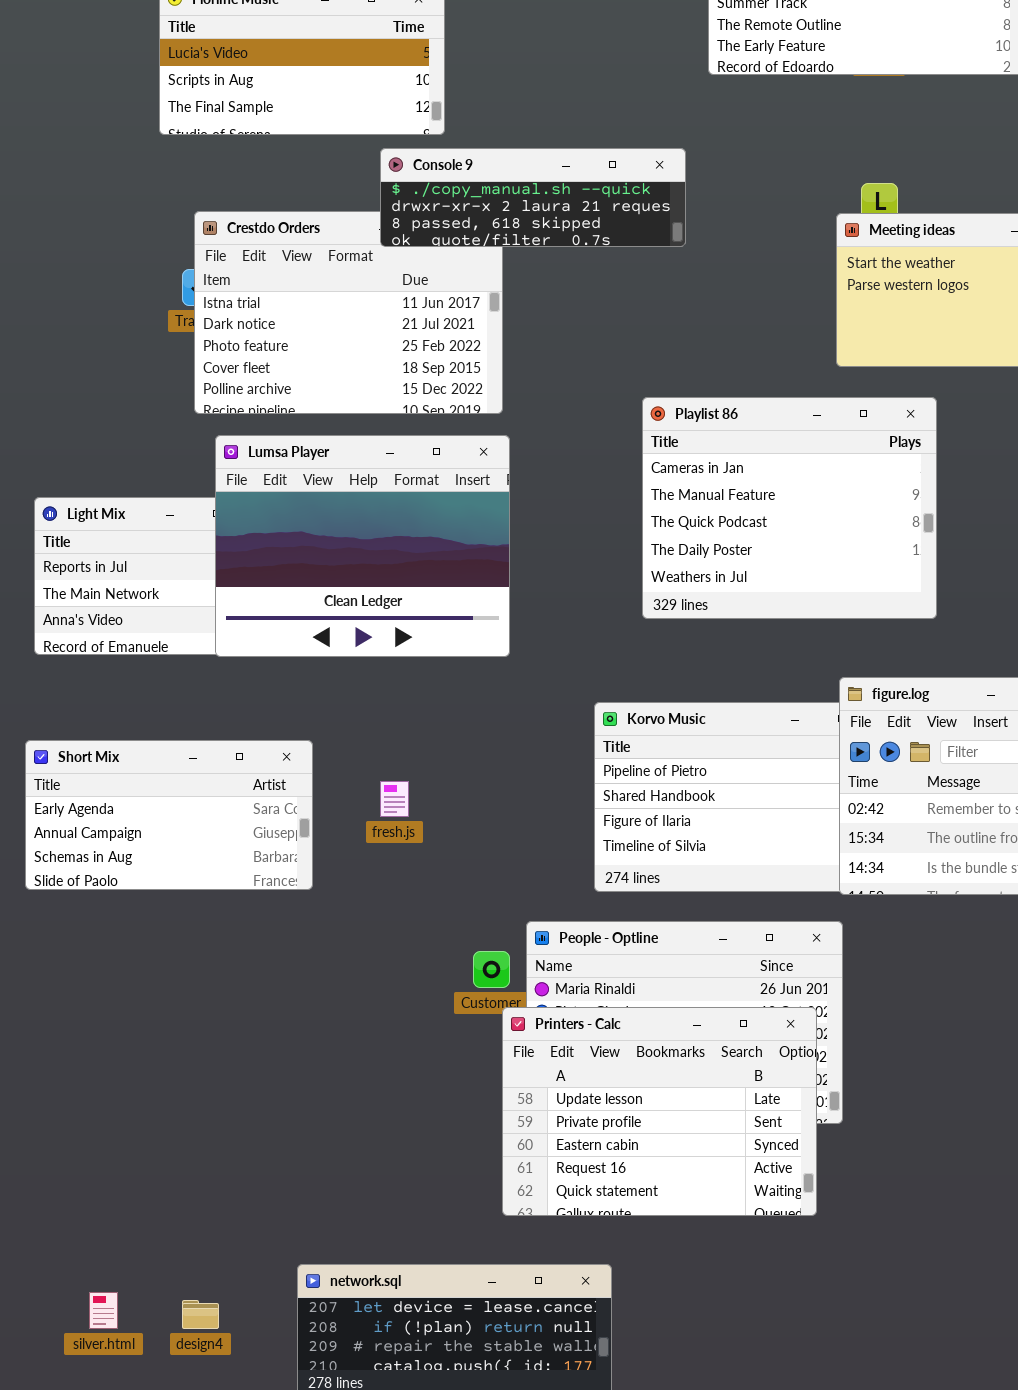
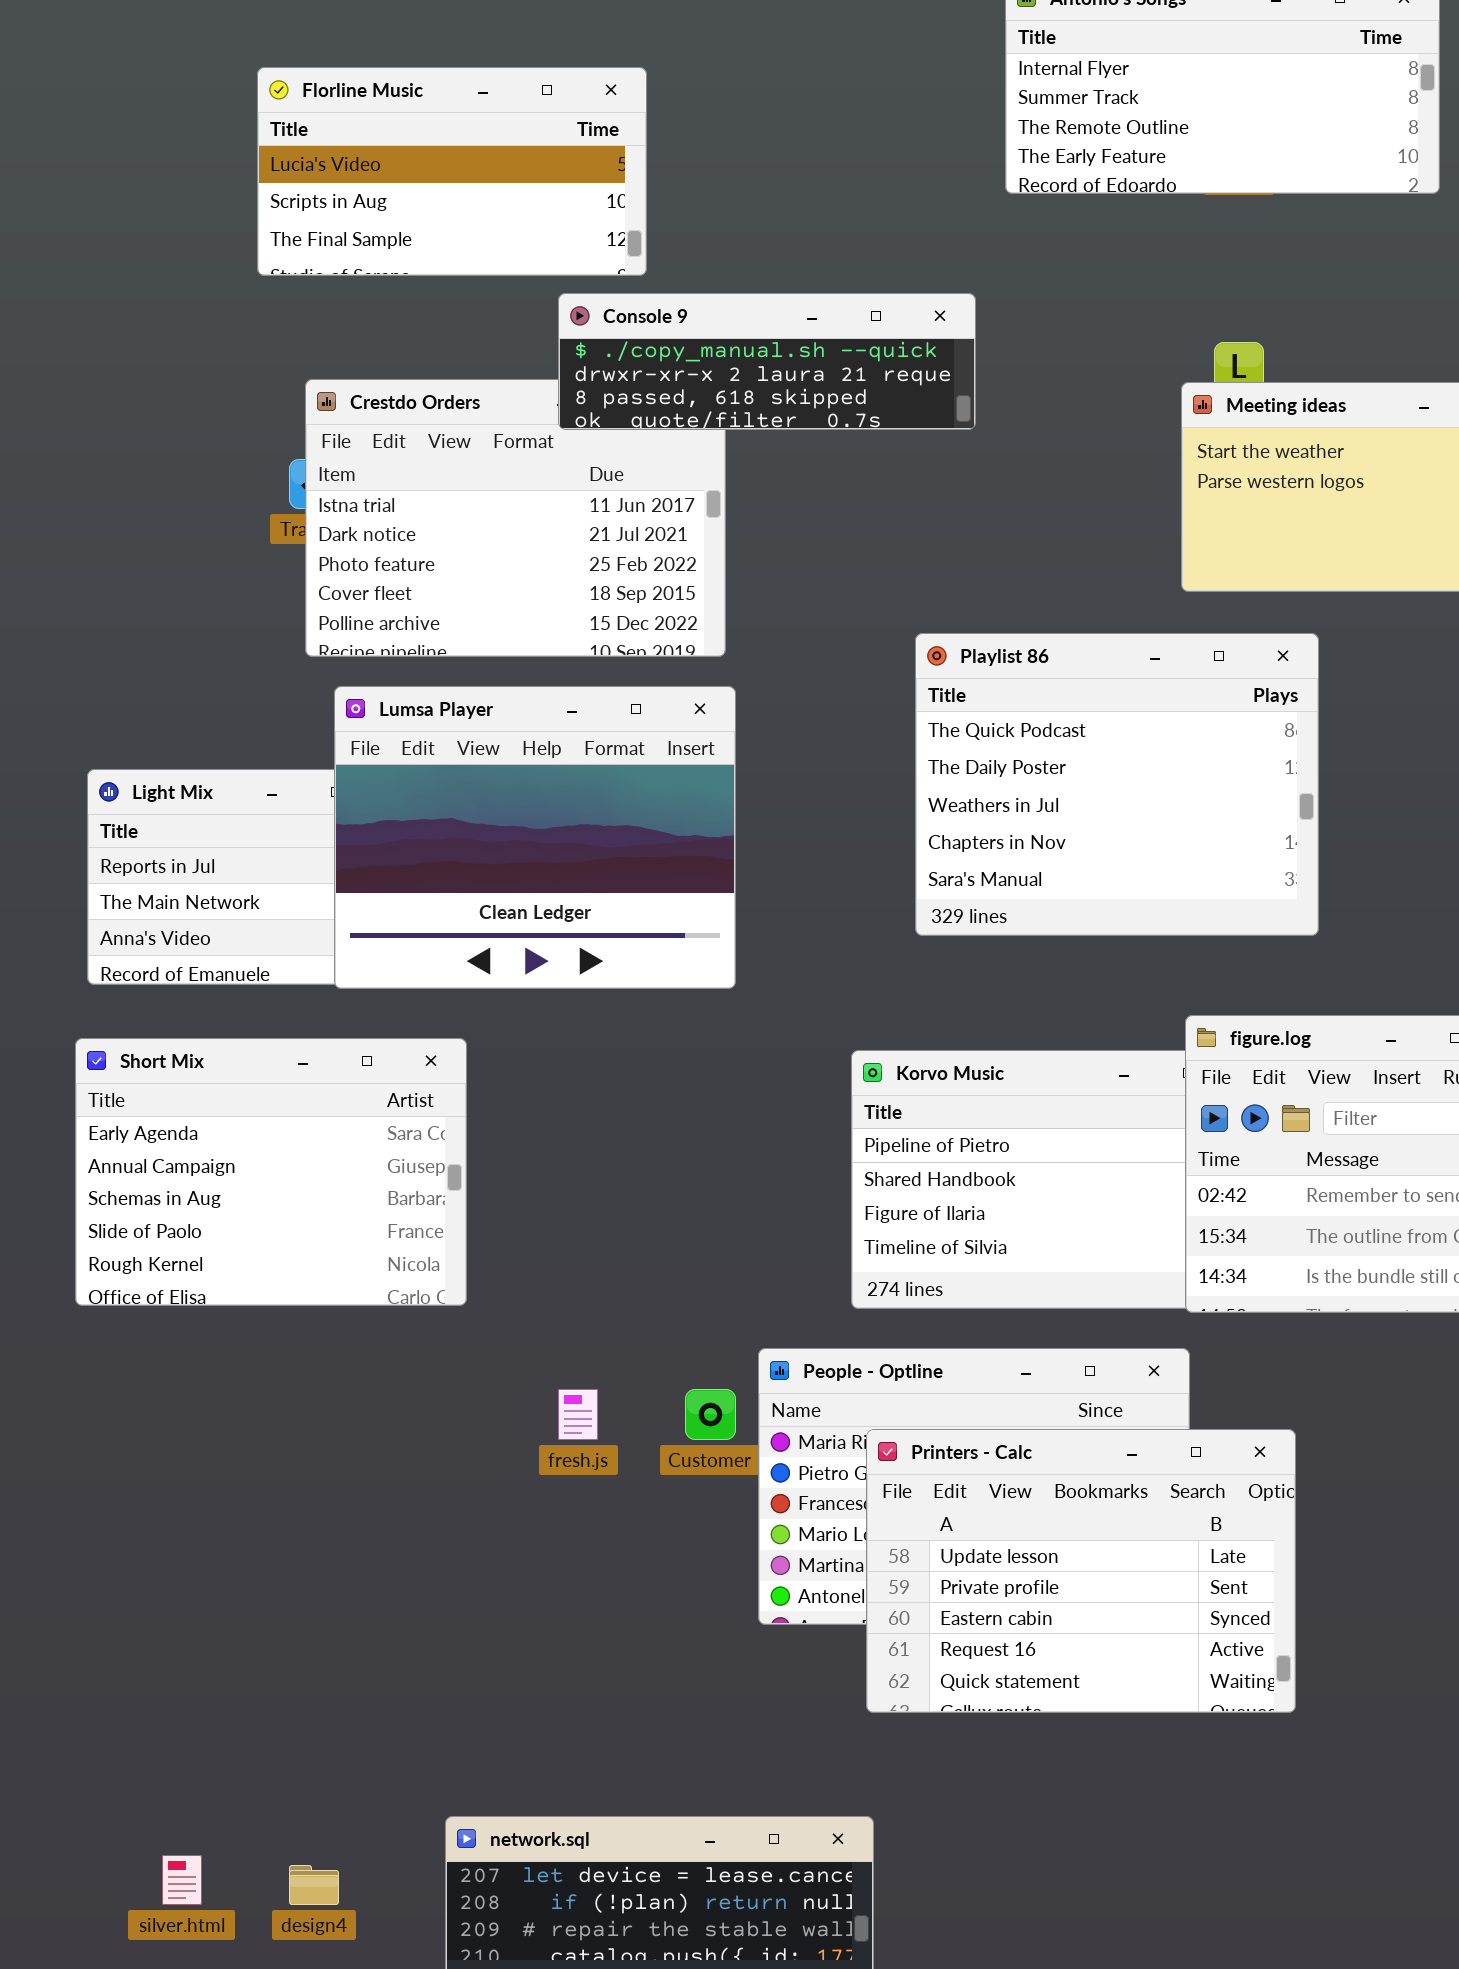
Playlist 86: [642,397,937,619] -> [915,633,1319,936], scrolled down 2 rows
Short Mix: [25,740,313,890] -> [75,1038,467,1306], resized
fresh.js: [380,781,409,817] -> [558,1389,598,1440], moved
Printers - Calc: [502,1007,817,1216] -> [866,1429,1296,1713], moved

